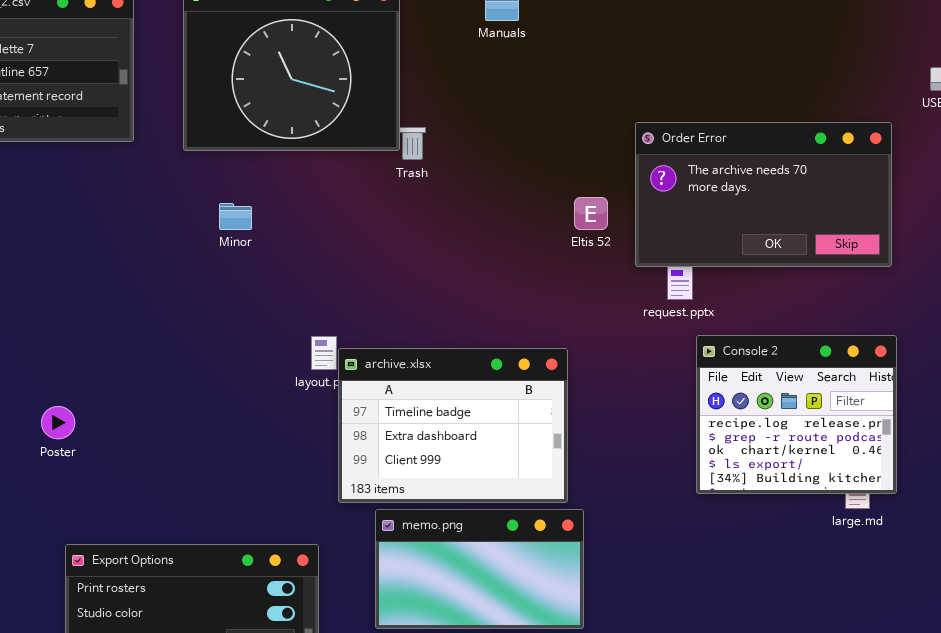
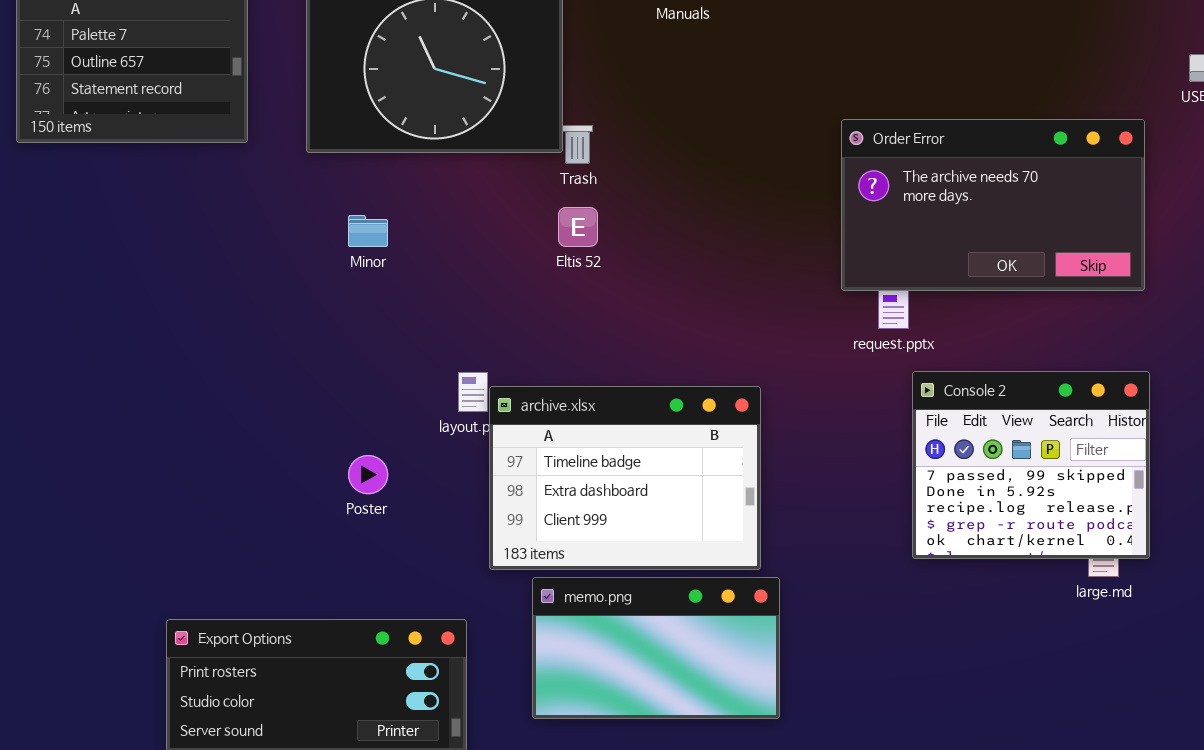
Eltis 52: [574,197,608,230] -> [558,207,598,247], moved
Console 2: [696,335,897,494] -> [912,371,1150,559], scrolled up 2 rows
Poster: [41,406,75,439] -> [348,455,388,494], moved

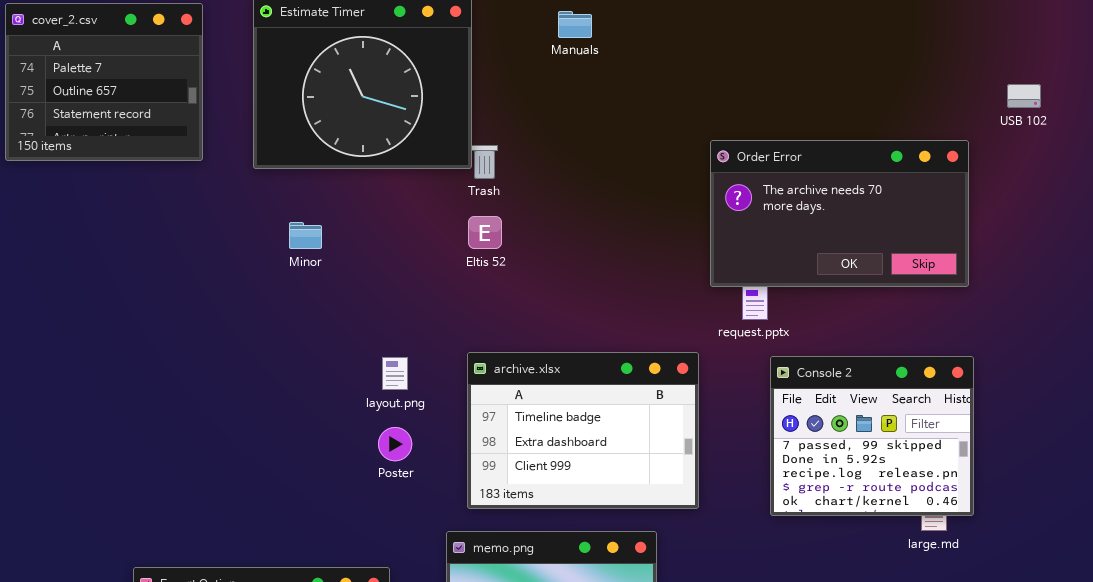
archive.xlsx: [489,386,761,570] -> [467,352,699,509], moved
Poster: [348,455,388,494] -> [378,427,412,461], moved

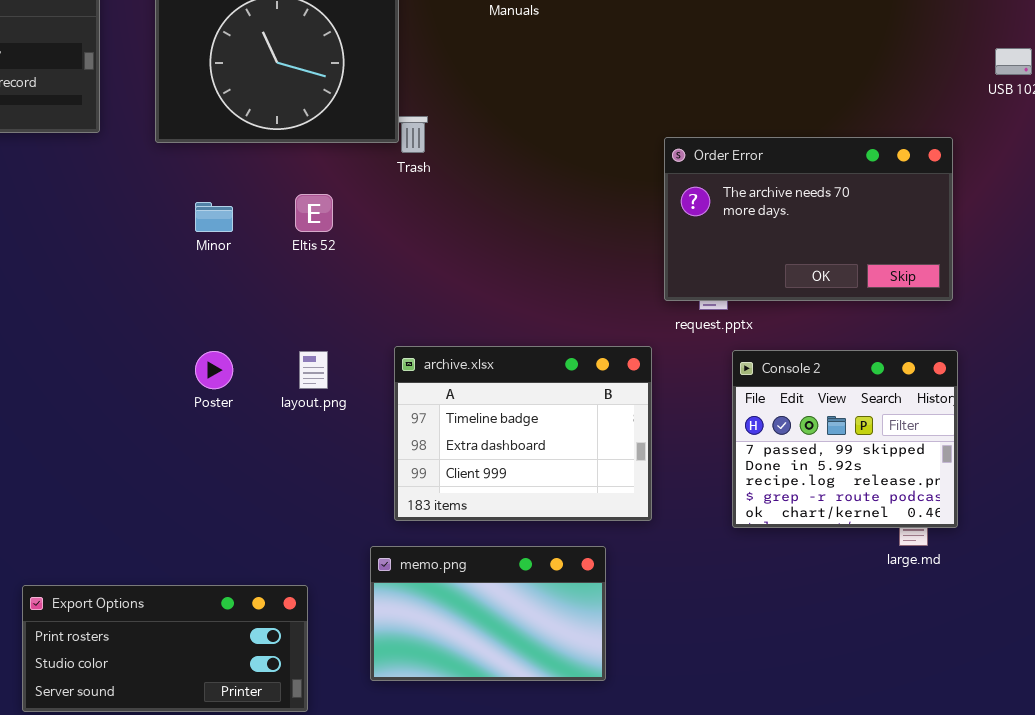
Order Error: [710,140,969,287] -> [664,137,953,301], moved
Eltis 52: [468,216,502,249] -> [295,194,333,232], moved
Poster: [378,427,412,461] -> [195,351,233,389], moved

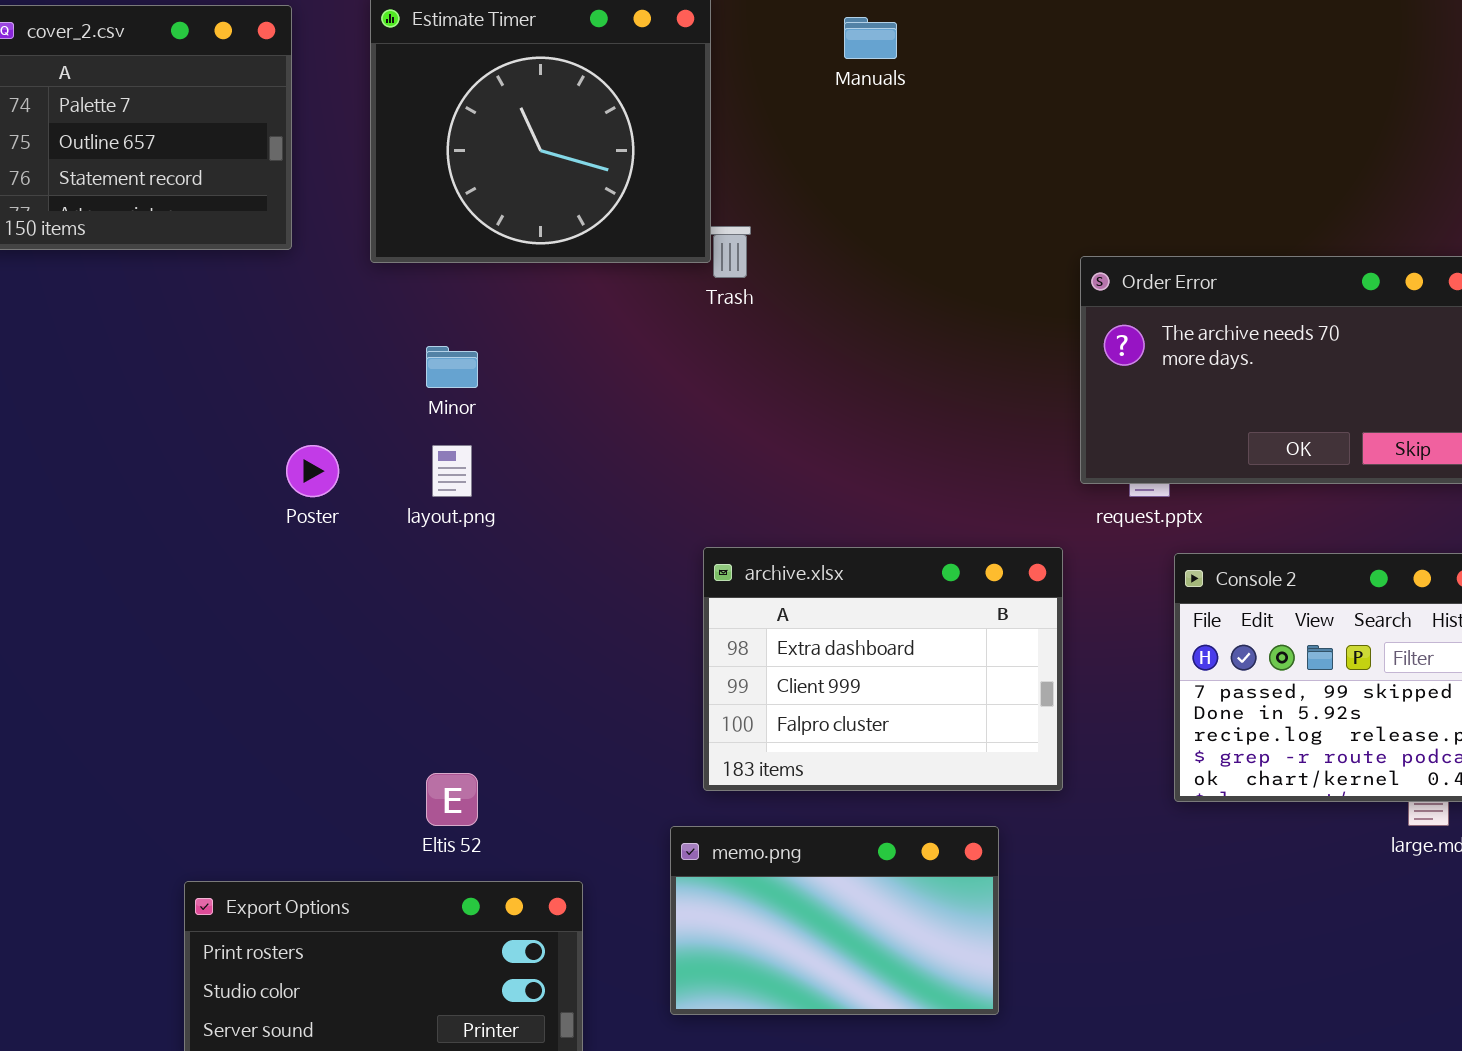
Eltis 52: [295,194,333,232] -> [426,773,478,826], moved
archive.xlsx: [394,346,652,521] -> [703,547,1063,791], scrolled down 1 row
Poster: [195,351,233,389] -> [286,445,339,497], moved
layout.png: [299,351,328,389] -> [432,445,472,497], moved

